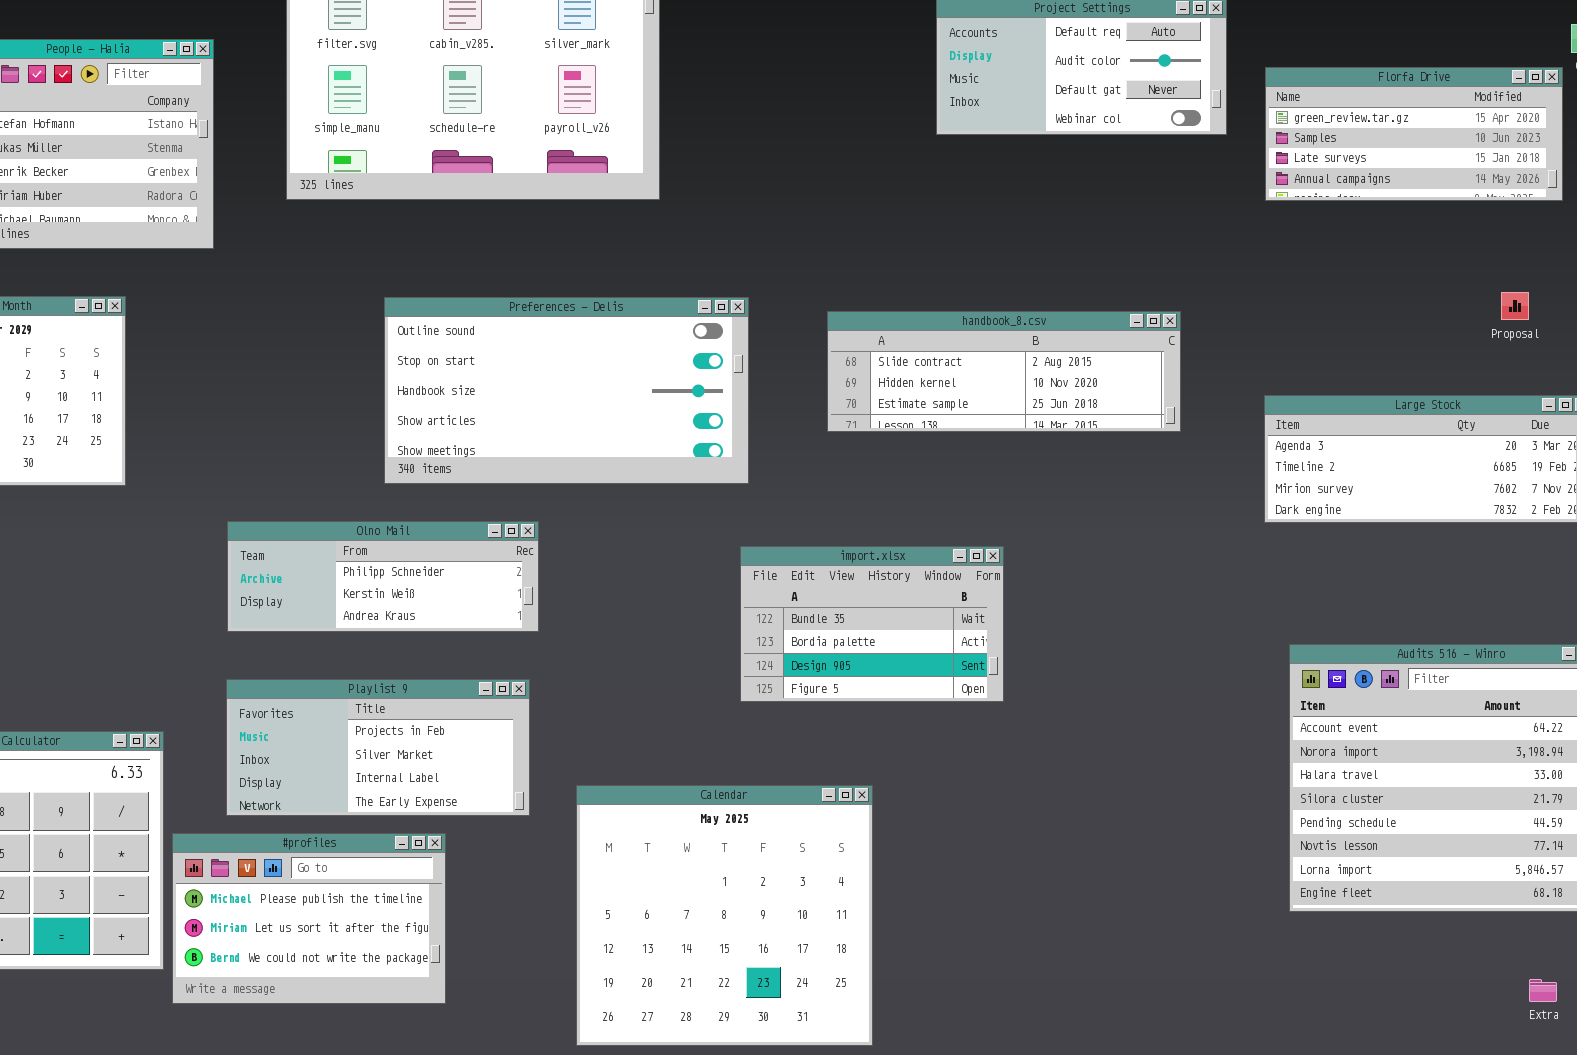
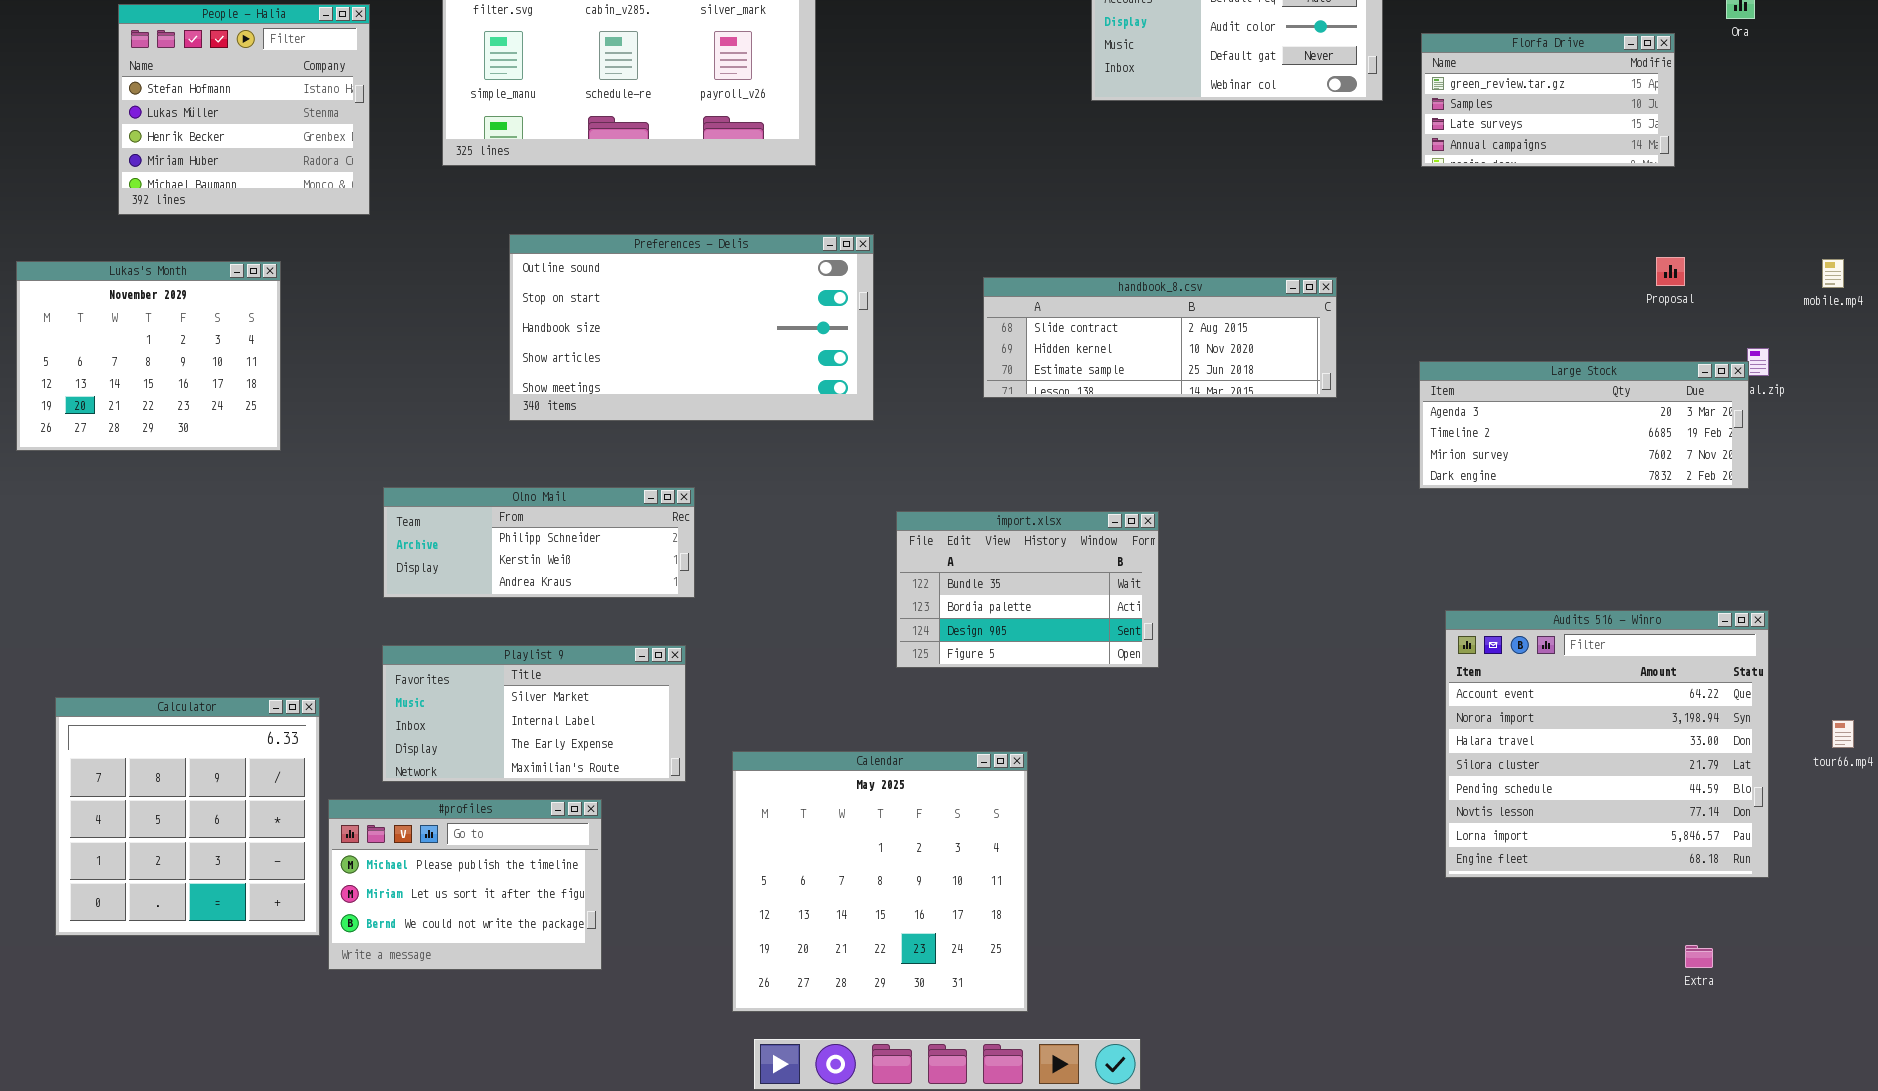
Florfa Drive: [1265,67,1563,201] -> [1421,33,1675,167], resized
Preferences - Delis: [384,297,749,484] -> [509,234,874,421], moved
Playlist 9: [226,679,530,816] -> [382,645,686,782], scrolled down 1 row

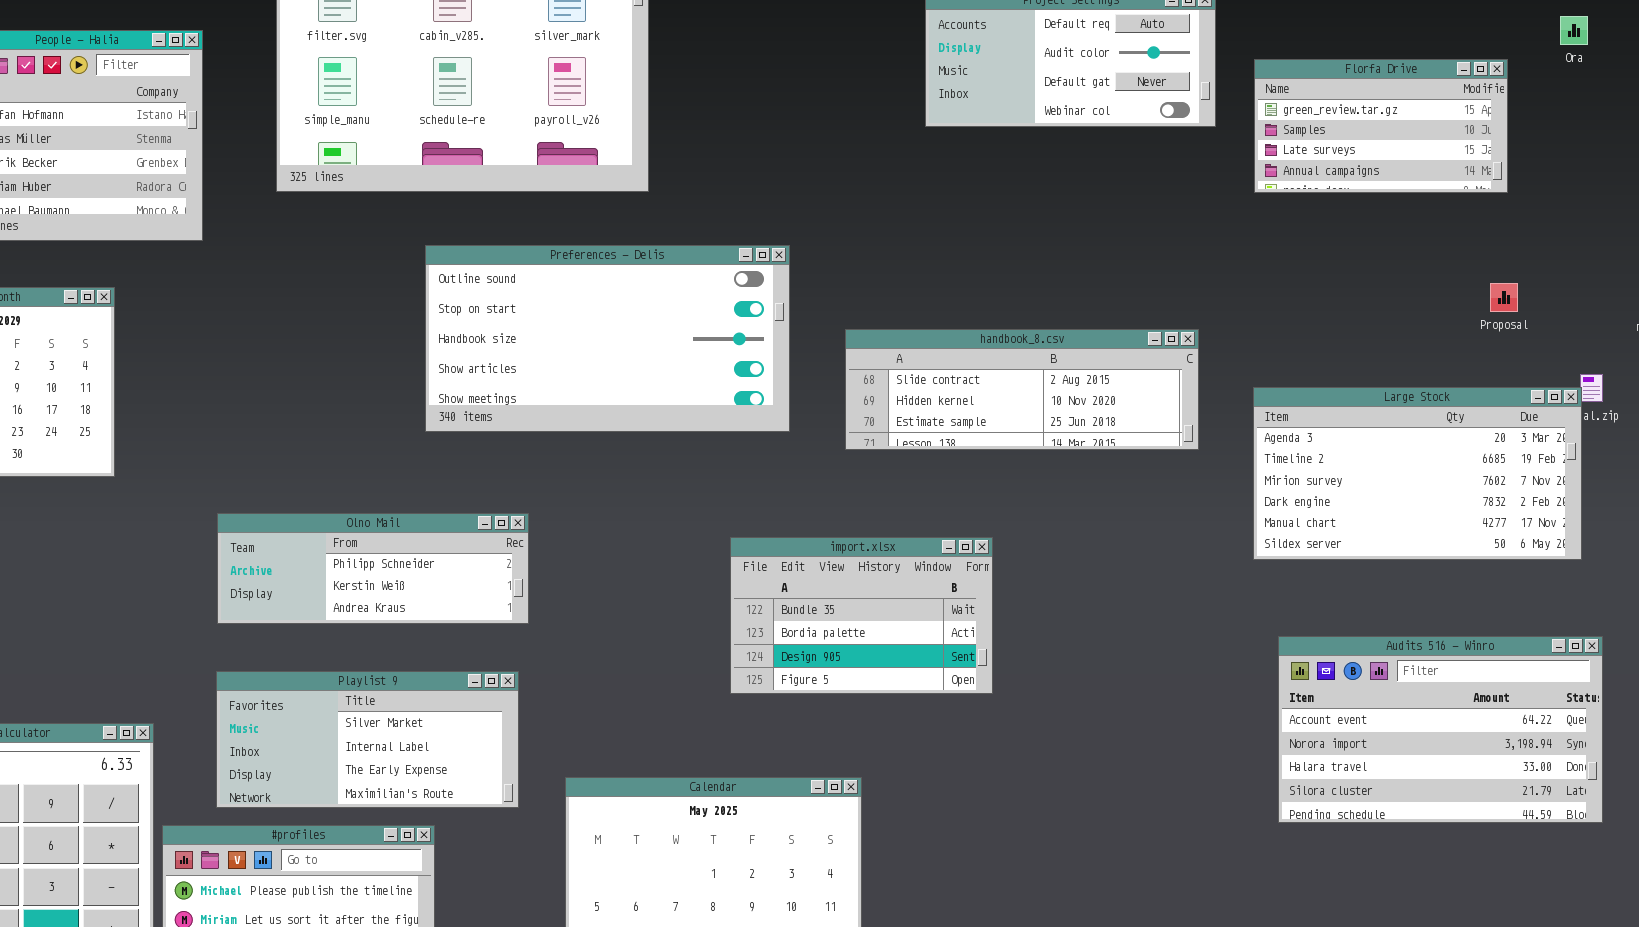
Preferences - Delis: [509,234,874,421] -> [425,245,790,432], moved
handbook_8.csv: [983,277,1337,398] -> [845,329,1199,450], moved
Large Stock: [1419,361,1749,489] -> [1253,387,1582,560], resized
Audits 516 - Winro: [1445,610,1769,878] -> [1278,636,1603,823], resized

